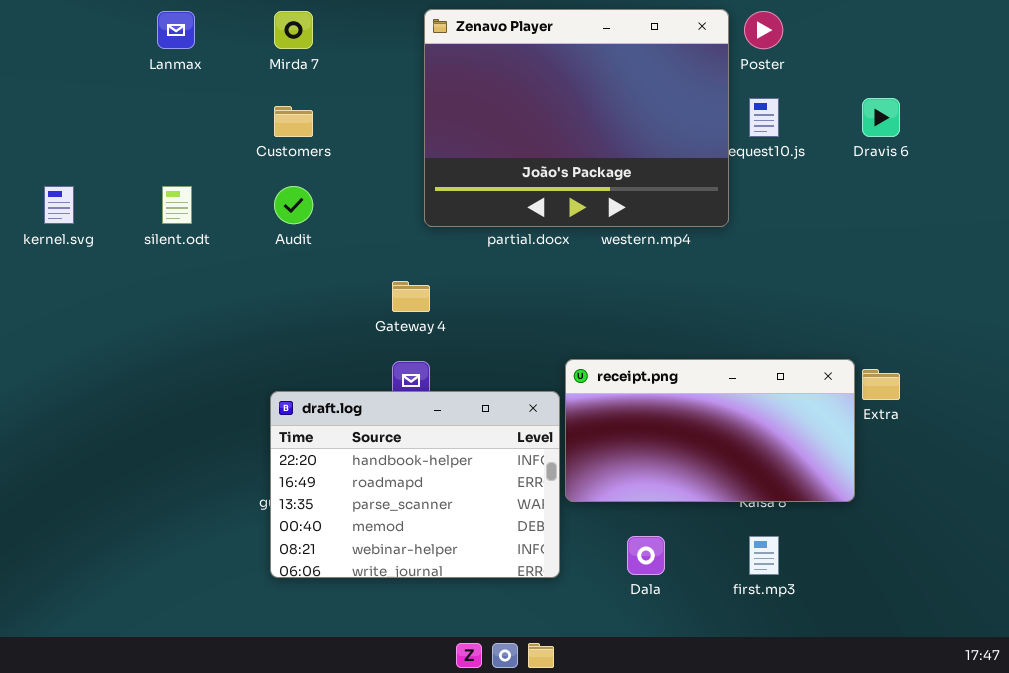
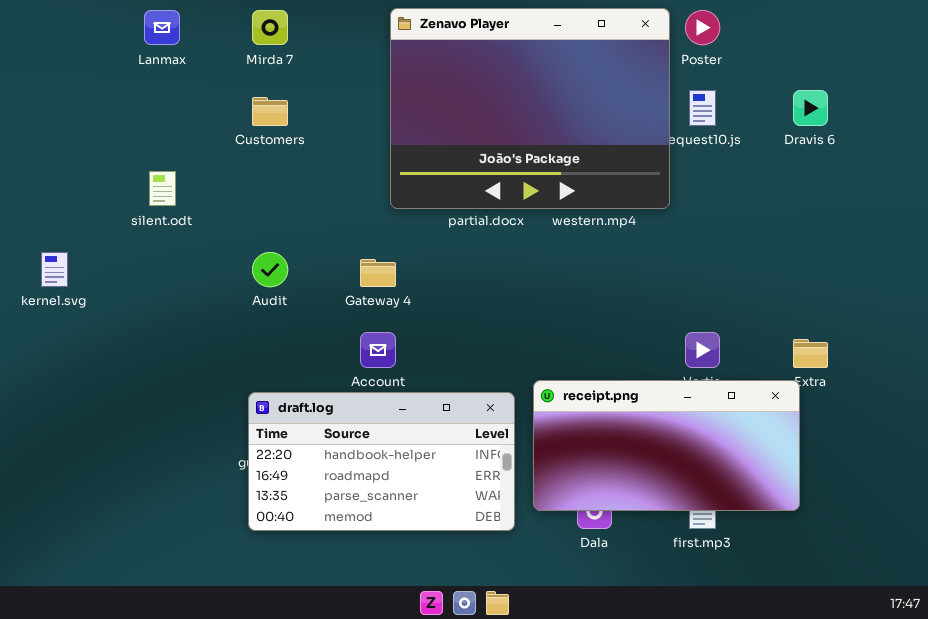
kernel.svg: [44,186,74,224] -> [41,252,68,287], moved
Audit: [274,186,313,224] -> [252,252,288,287], moved
receipt.png: [565,359,855,502] -> [533,380,800,511], moved
draft.log: [270,391,560,578] -> [248,392,515,531], resized

